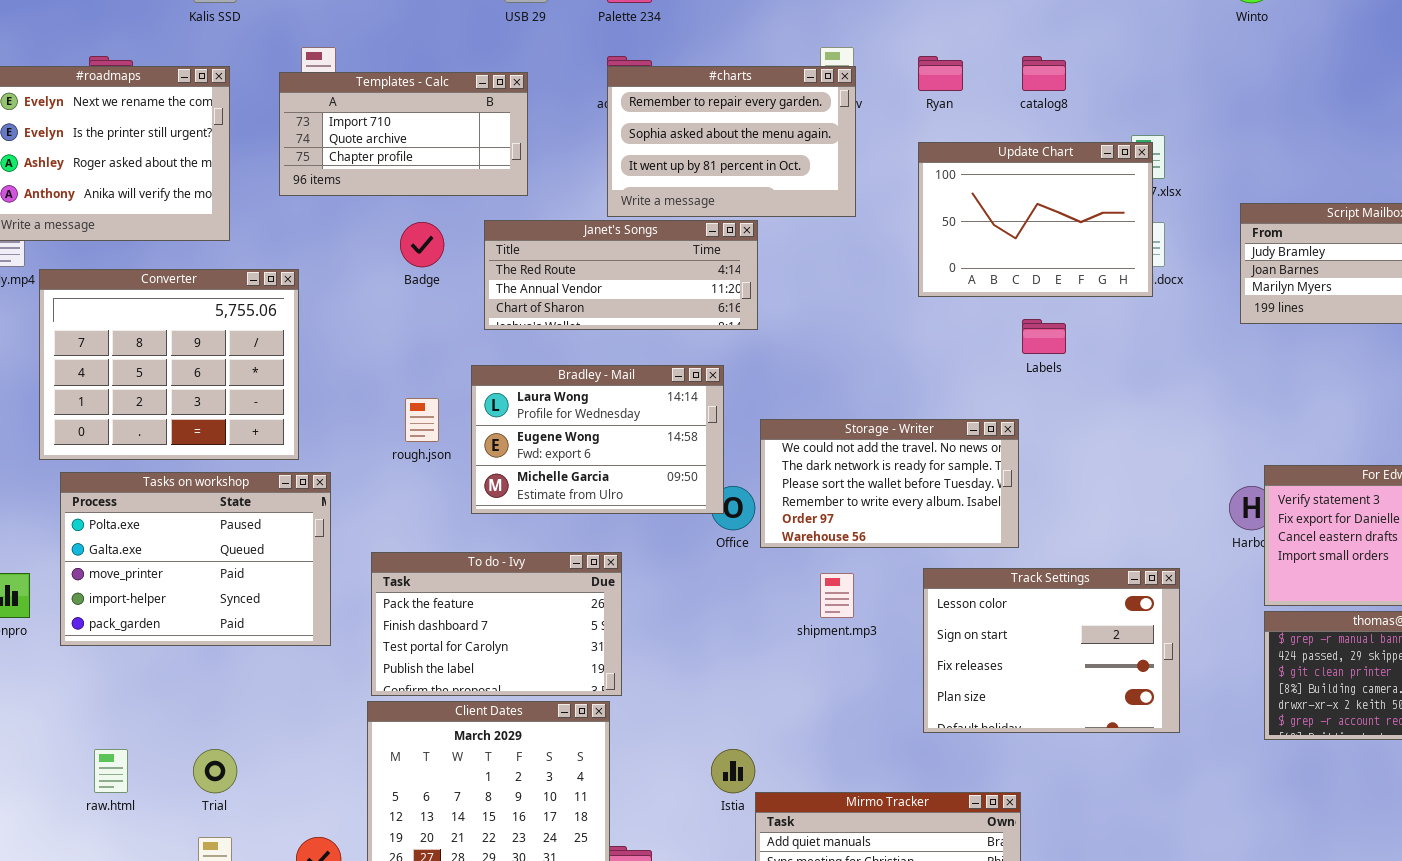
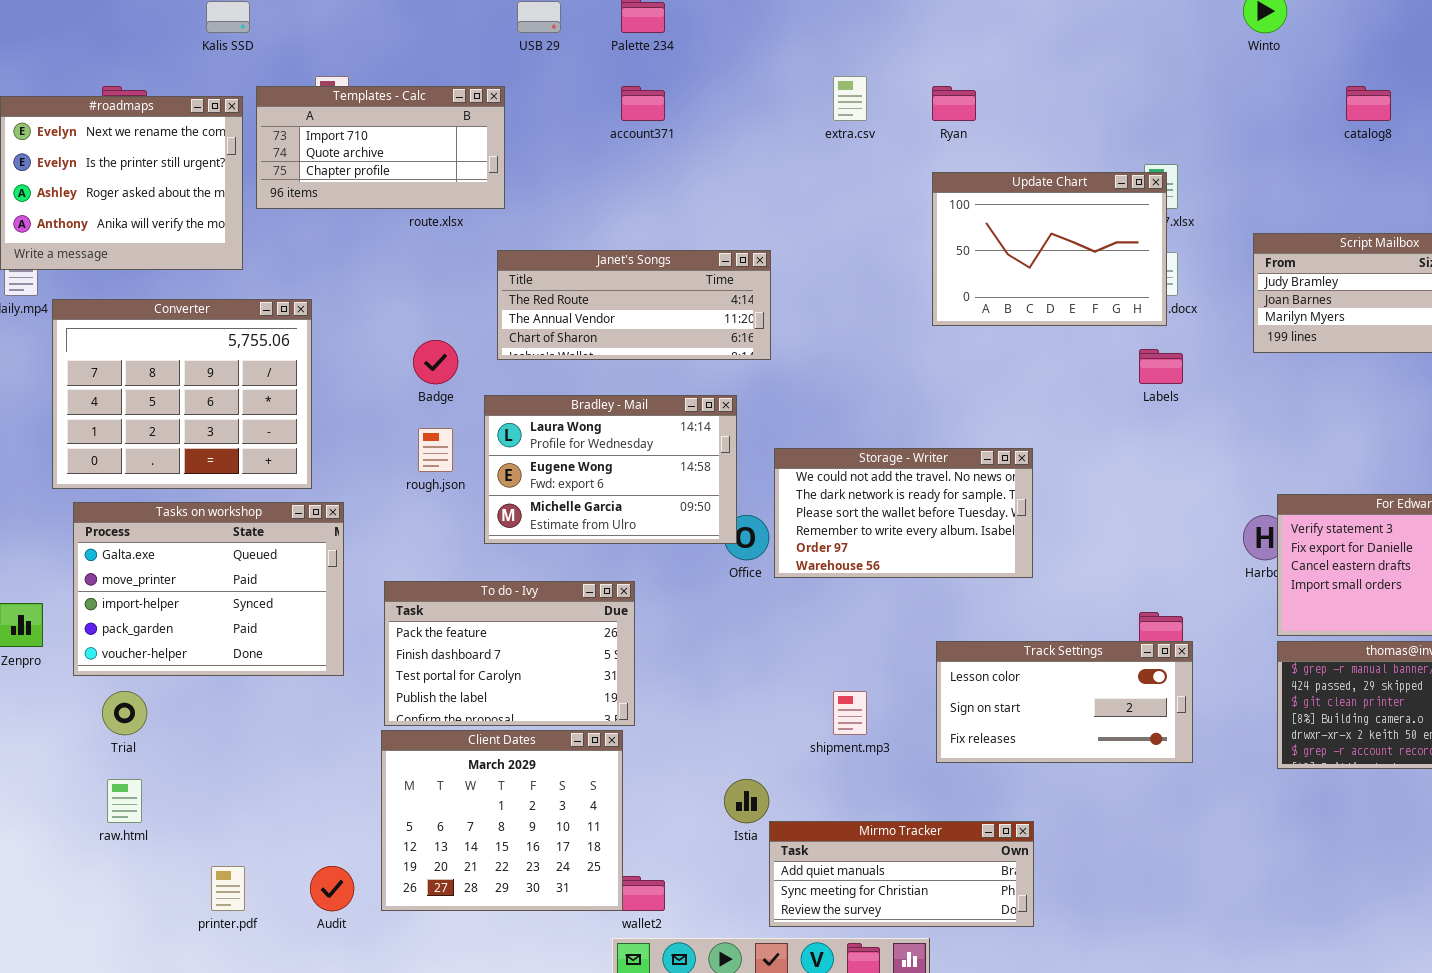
catalog8: [1022,56,1066,91] -> [1346,86,1391,121], moved
#charts: [607,66,856,217] -> none, closed
Templates - Calc: [279,72,528,196] -> [256,86,505,209], moved
Badge: [400,222,444,267] -> [413,340,458,384], moved
Labels: [1022,319,1066,354] -> [1139,349,1183,384], moved
Tasks on workshop: [60,472,331,646] -> [73,502,344,676], scrolled down 1 row
Track Settings: [923,568,1180,733] -> [936,641,1193,763], resized
shipment.mp3: [820,573,854,618] -> [833,691,867,735], moved
Trial: [193,749,237,793] -> [102,691,147,735], moved

